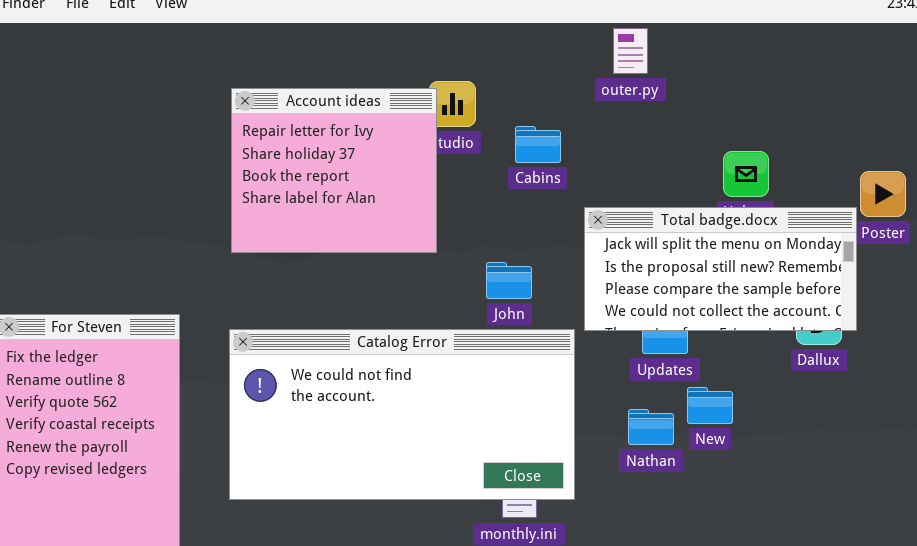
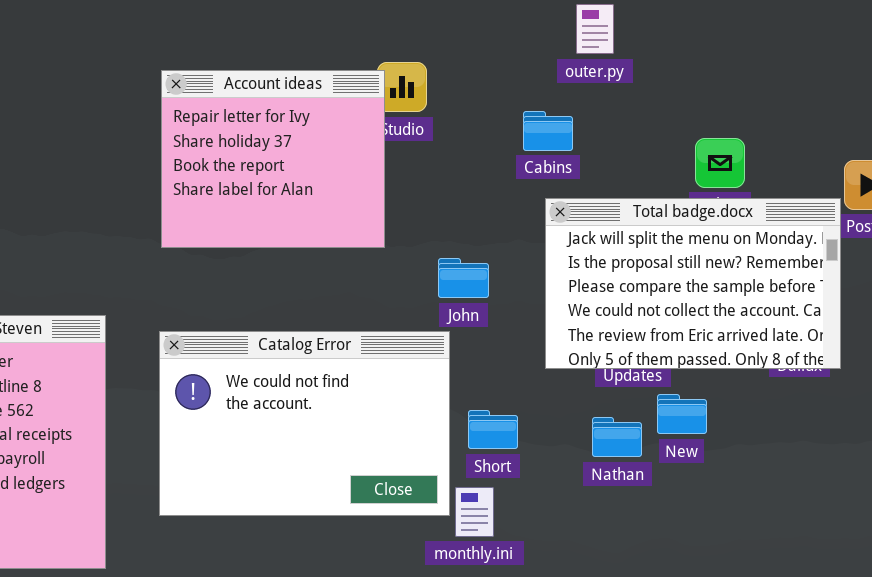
Cabins: [515,126,561,163] -> [523,111,573,151], moved
Total badge.docx: [584,207,857,331] -> [545,198,841,369], resized
Catalog Error: [229,329,575,500] -> [159,331,450,516], resized

